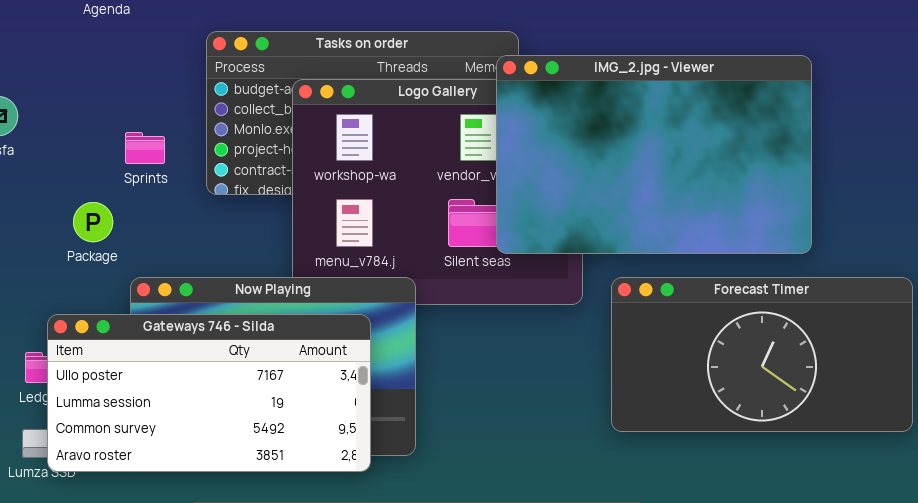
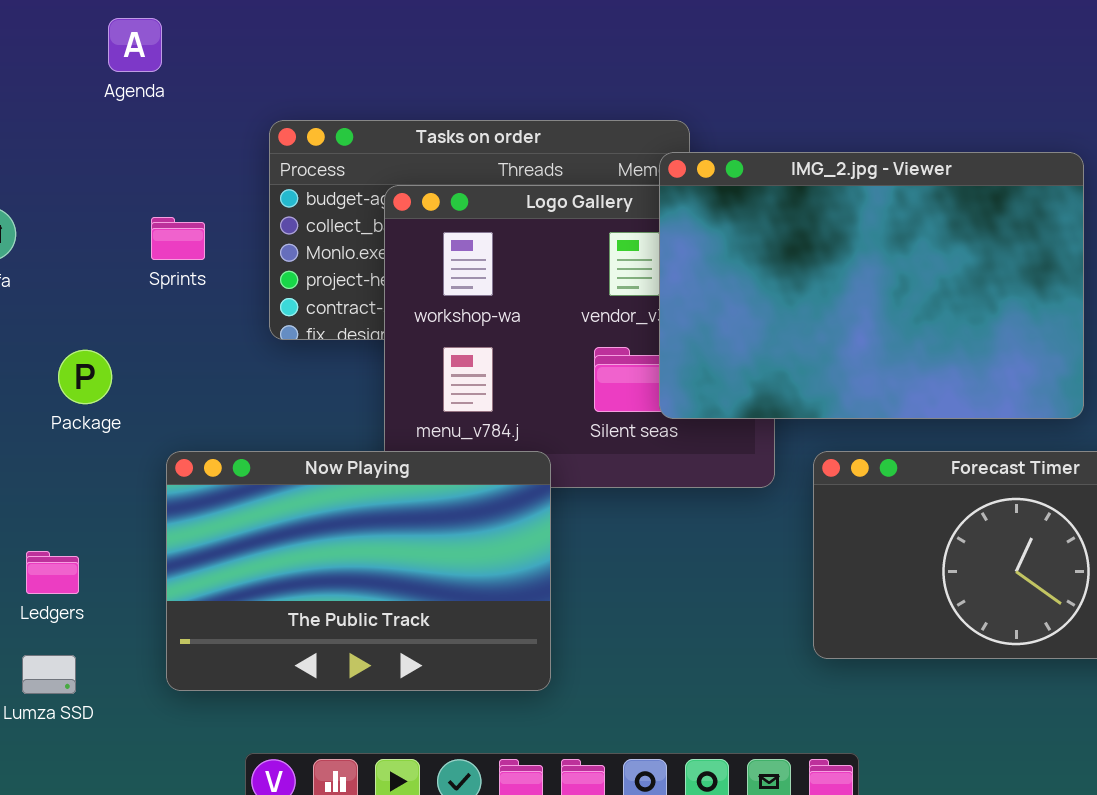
Sprints: [125,132,165,164] -> [151,217,205,260], moved
Package: [73,202,113,242] -> [58,350,112,404], moved
Gateways 746 - Silda: [47,314,371,472] -> none, closed

